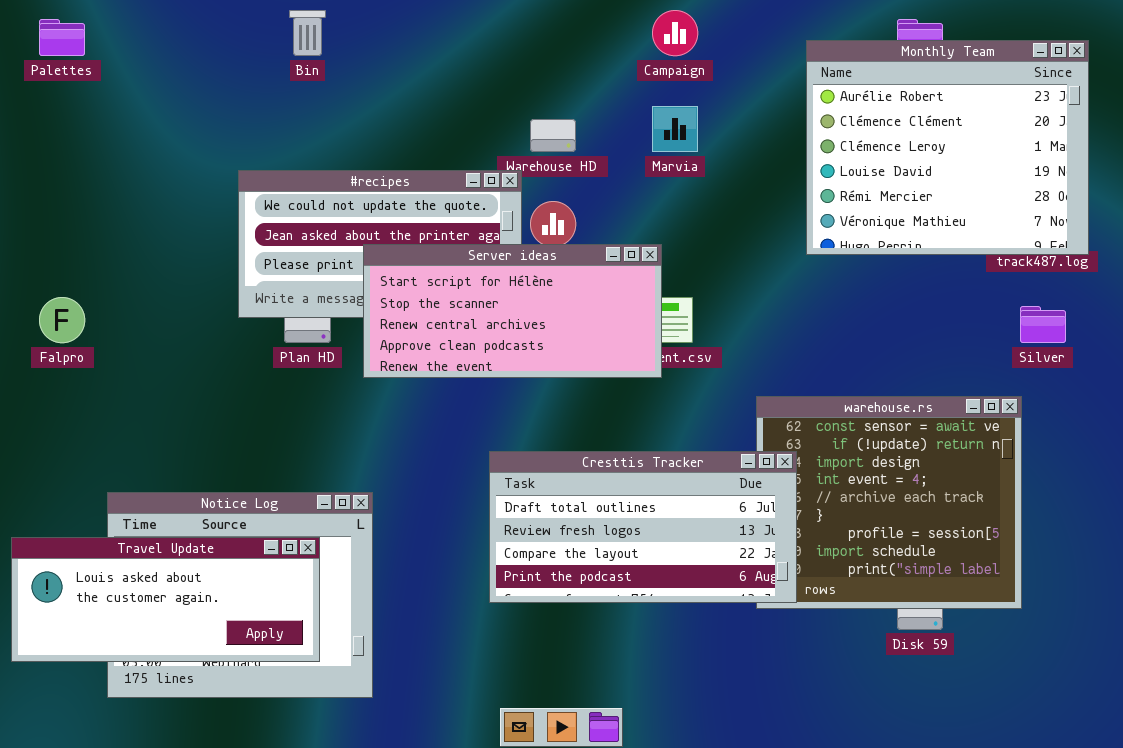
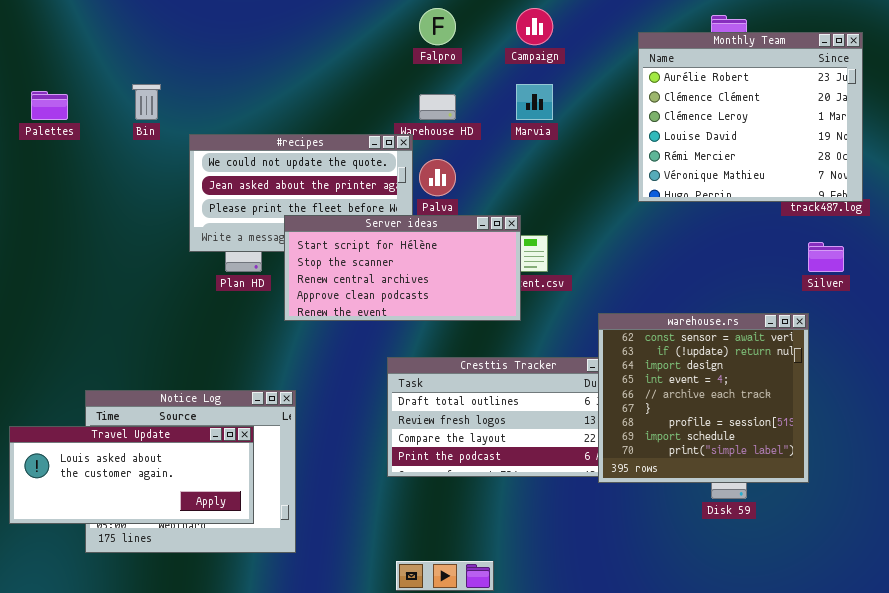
Bin: [289,10,326,56] -> [132,84,161,120], moved
Palettes: [39,19,85,56] -> [31,91,68,120], moved
Server ideas: [363,244,662,378] -> [284,215,521,321], moved
Falpro: [39,297,85,343] -> [419,8,456,45], moved
warehouse.rs: [756,396,1022,609] -> [598,313,809,483], raised

